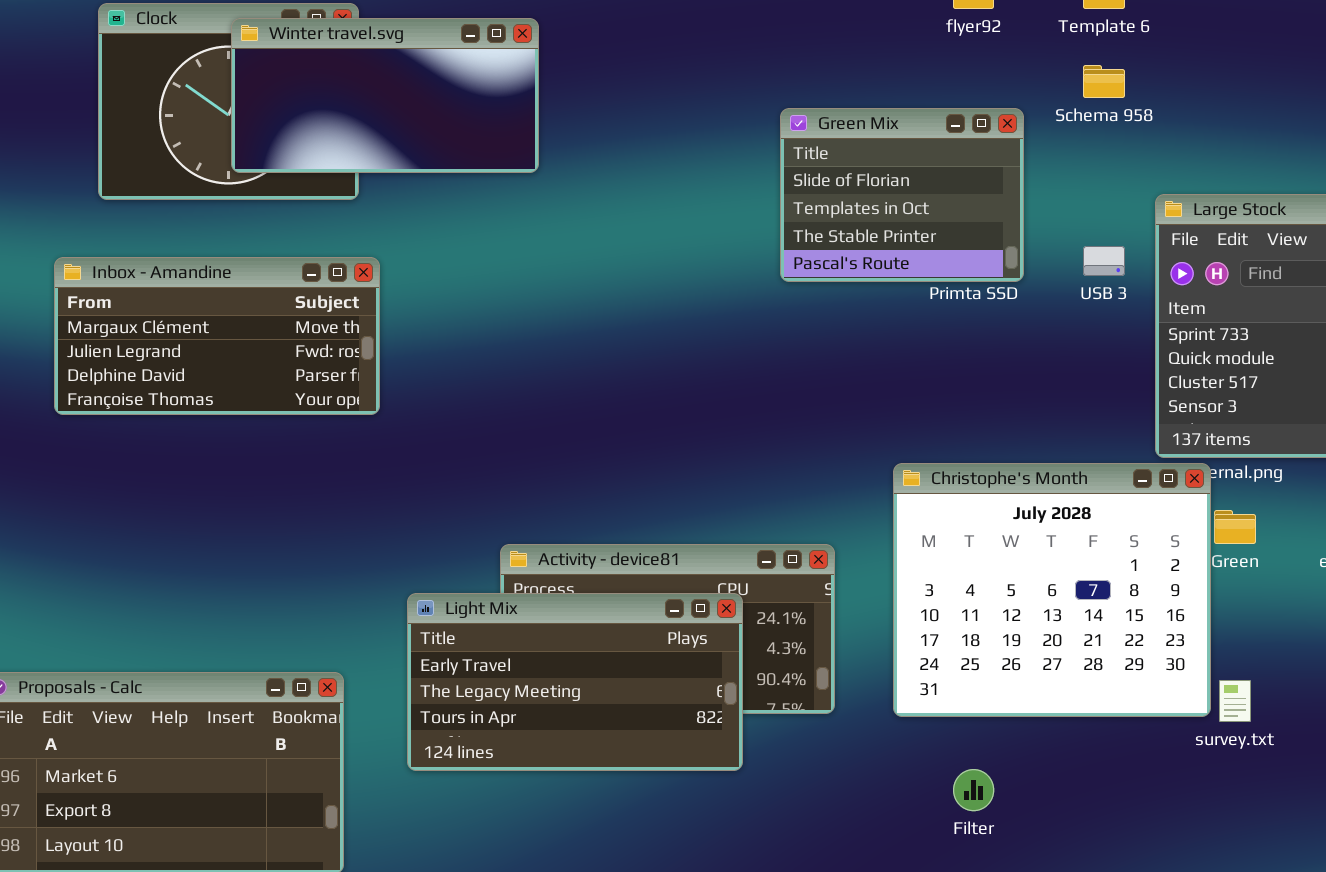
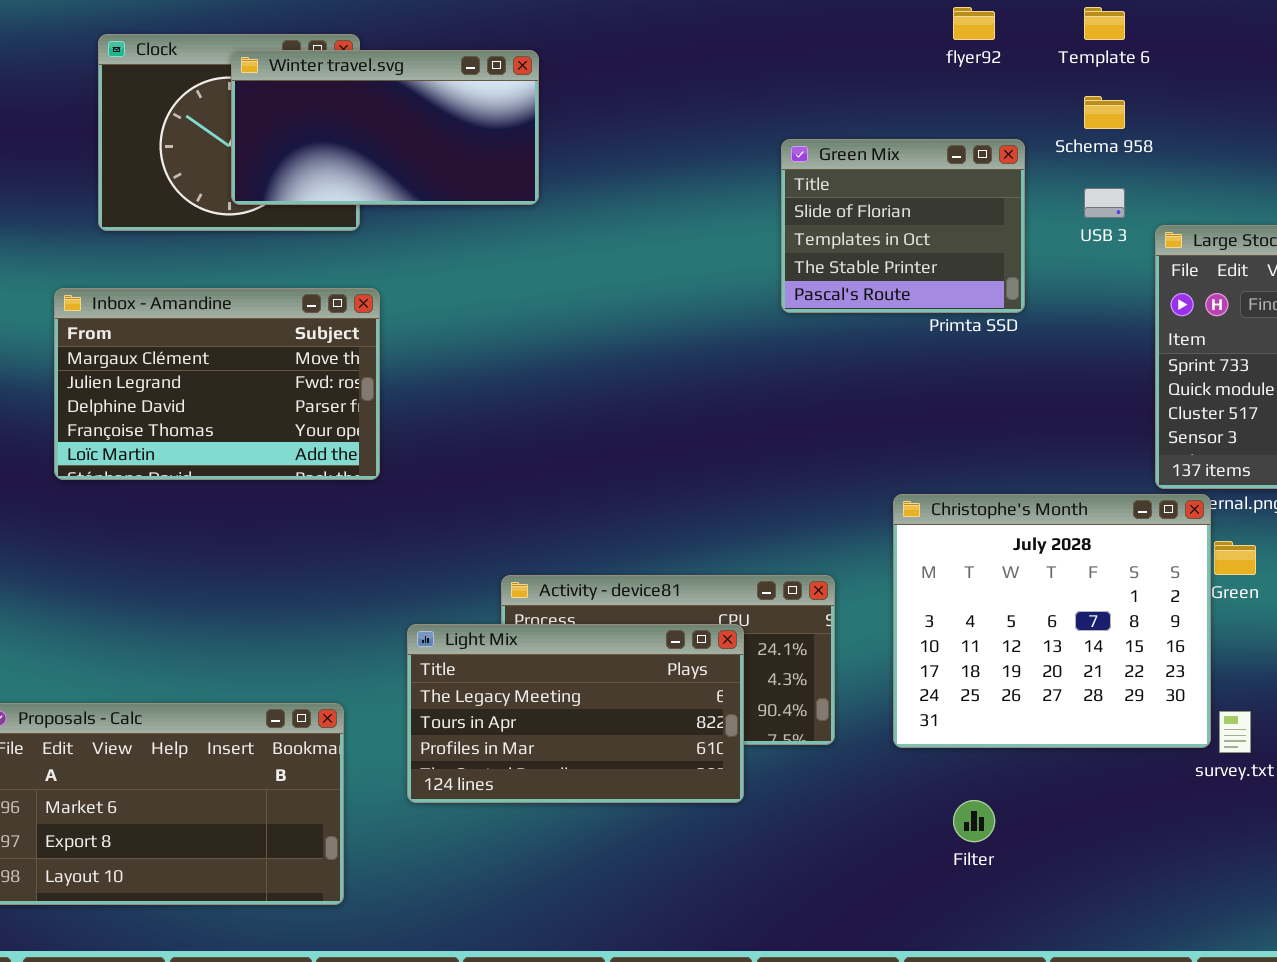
USB 3: [1083,246,1125,276] -> [1084,188,1125,218], moved
Inbox - Amandine: [54,257,380,415] -> [54,288,380,480], resized
Light Mix: [407,593,743,771] -> [407,624,744,803], scrolled down 1 row

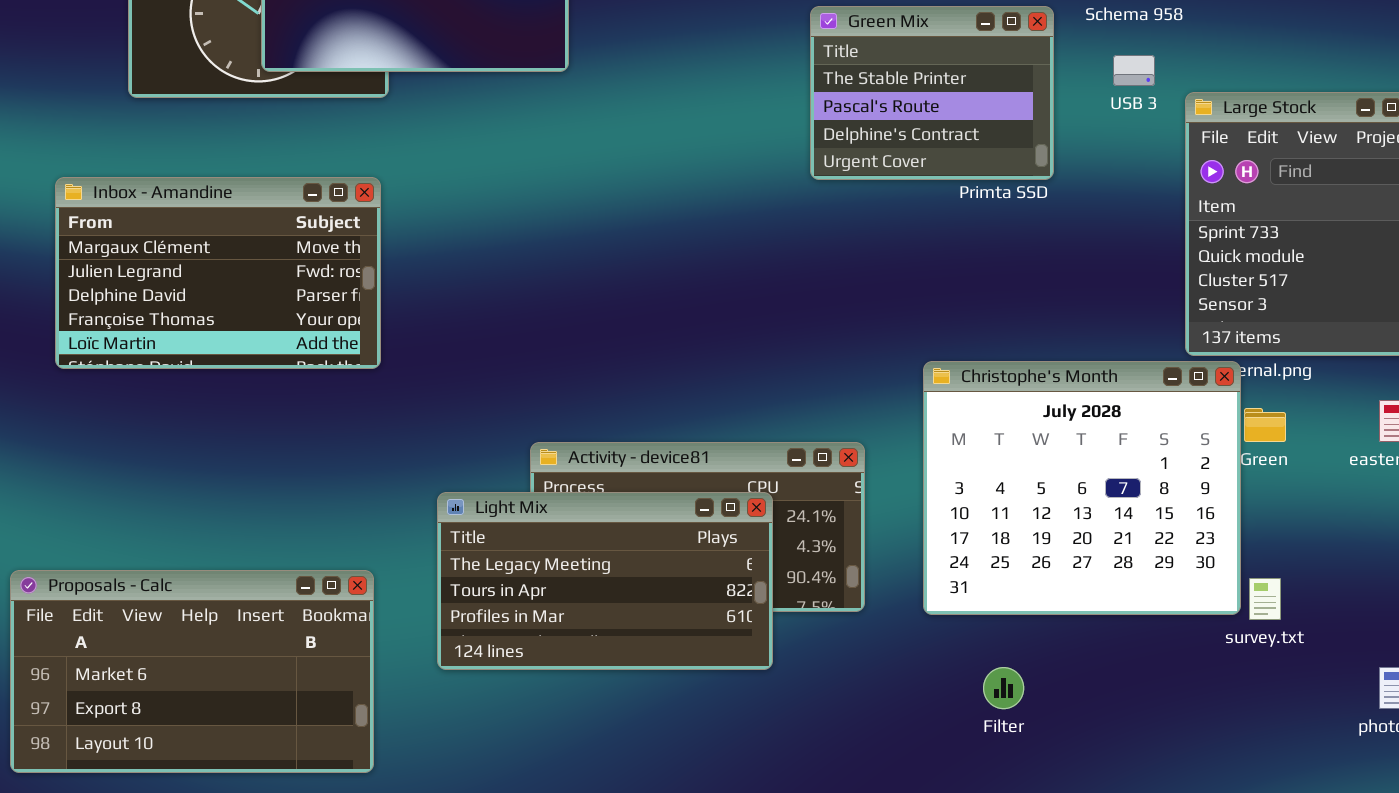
Green Mix: [781,139,1025,313] -> [810,6,1054,180], scrolled down 2 rows
Inbox - Amandine: [54,288,380,480] -> [55,177,381,369], moved

